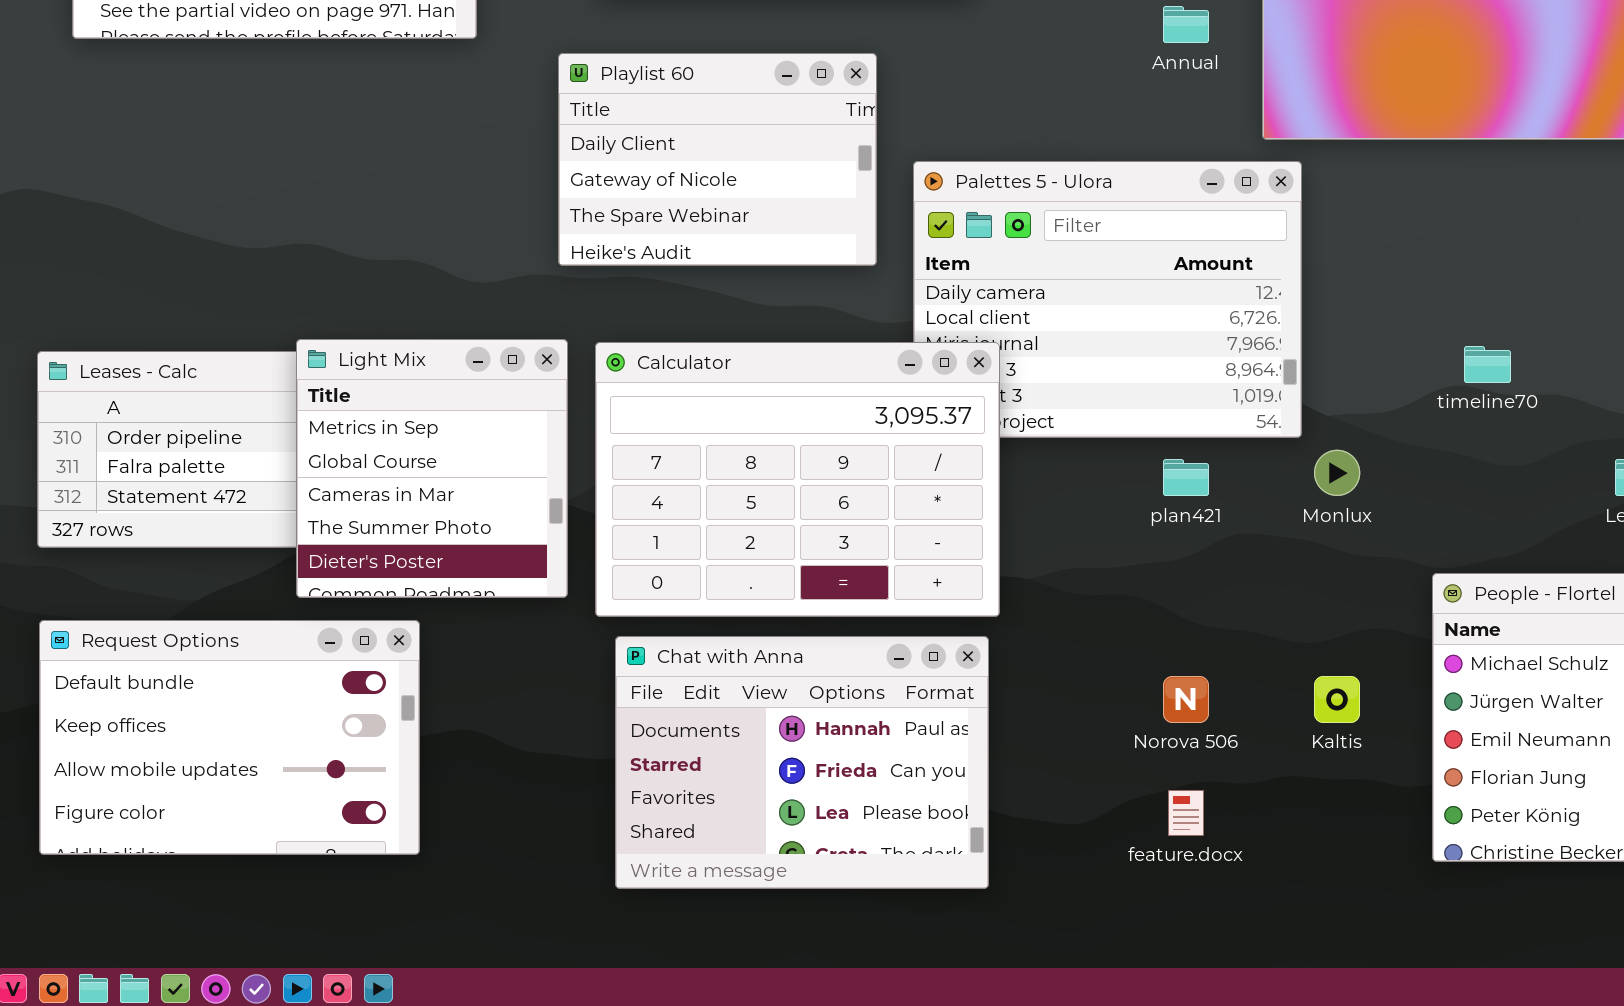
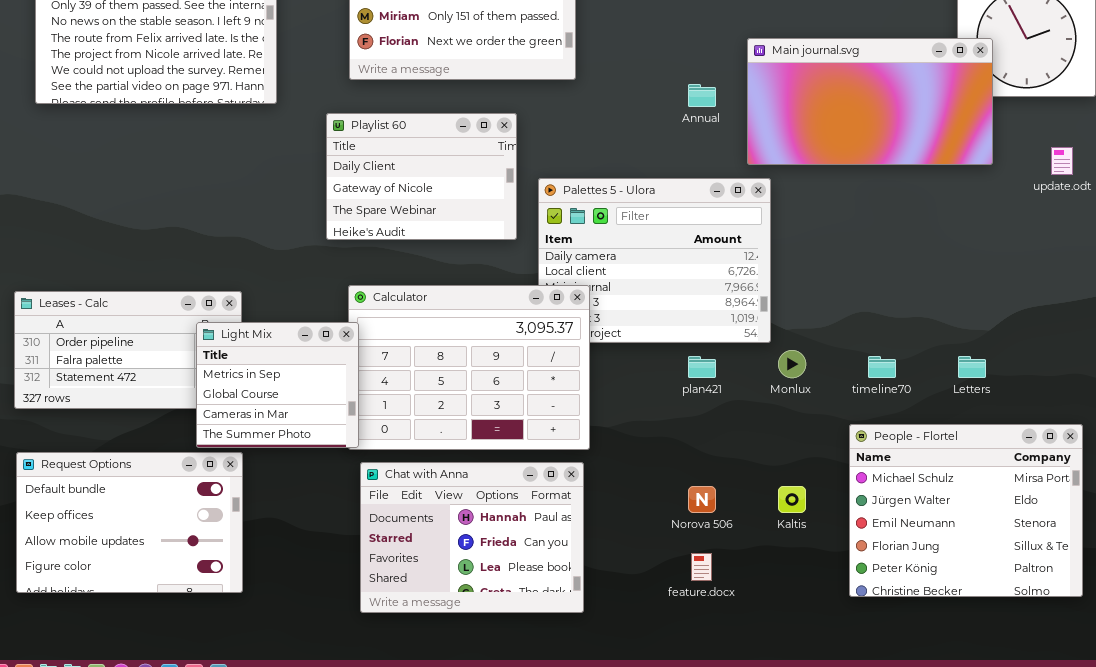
Light Mix: [296,339,568,598] -> [196,322,359,448], moved, resized
timeline70: [1464,346,1511,383] -> [868,356,896,378], moved

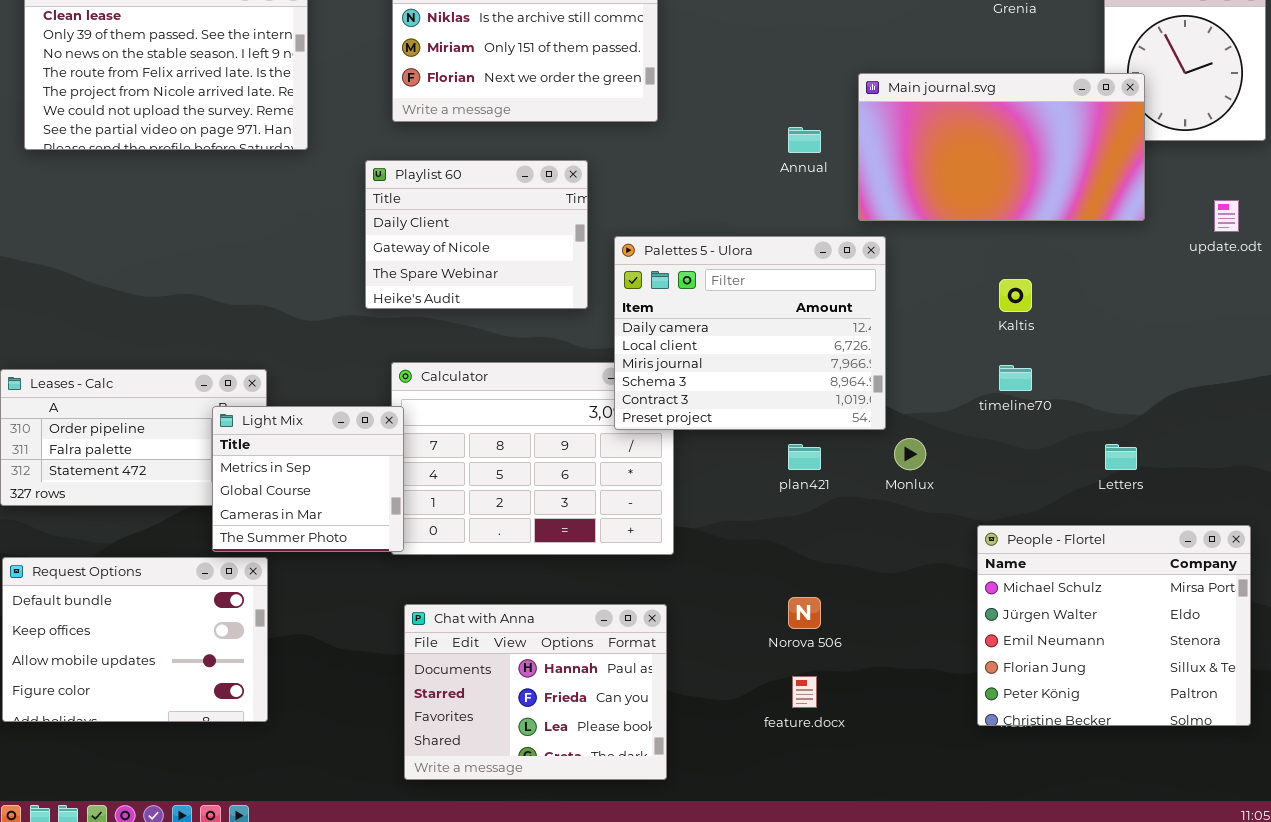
Palettes 5 - Ulora: [538,178,771,343] -> [614,236,886,430], raised
timeline70: [868,356,896,378] -> [999,365,1032,391], moved
Chat with Anna: [360,462,584,613] -> [404,604,667,780], moved
Kaltis: [778,486,806,513] -> [999,279,1032,312], moved

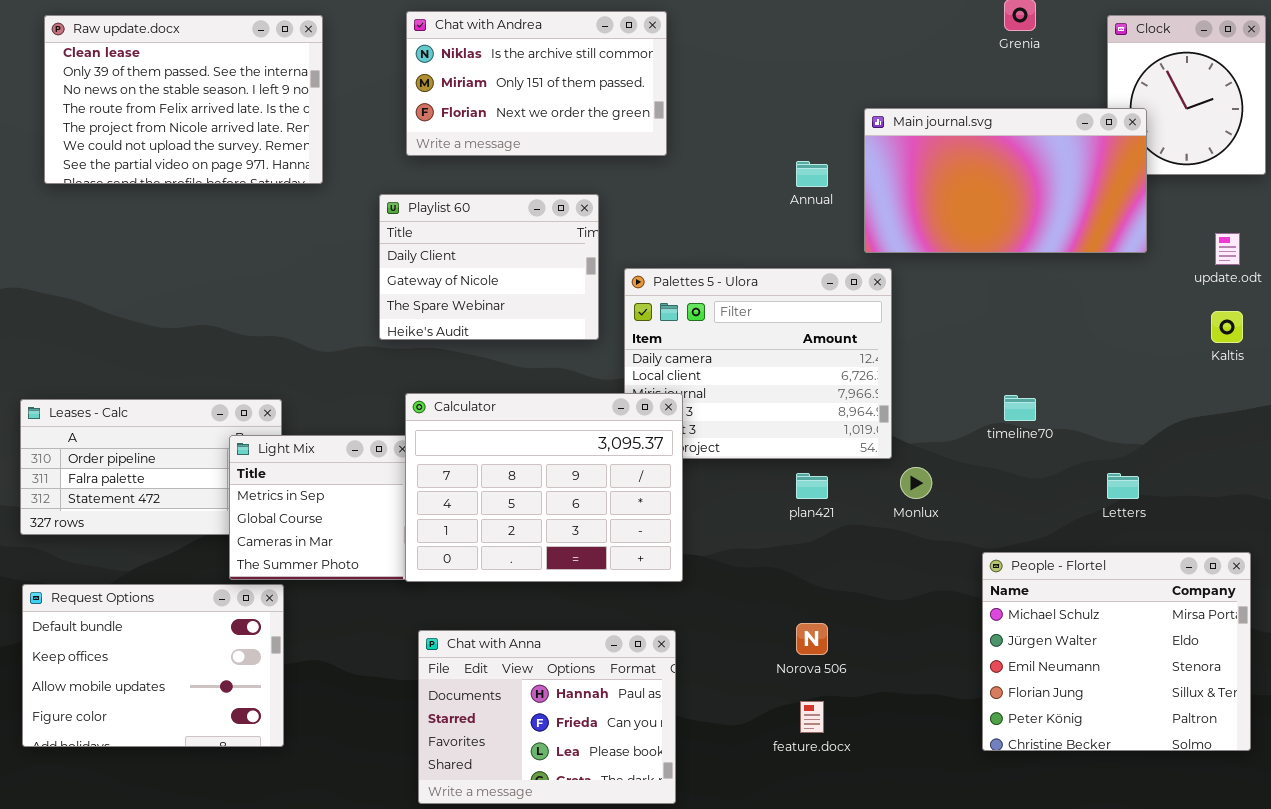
Kaltis: [999,279,1032,312] -> [1211,311,1243,343], moved
Calculator: [391,362,674,555] -> [405,393,683,582], raised

